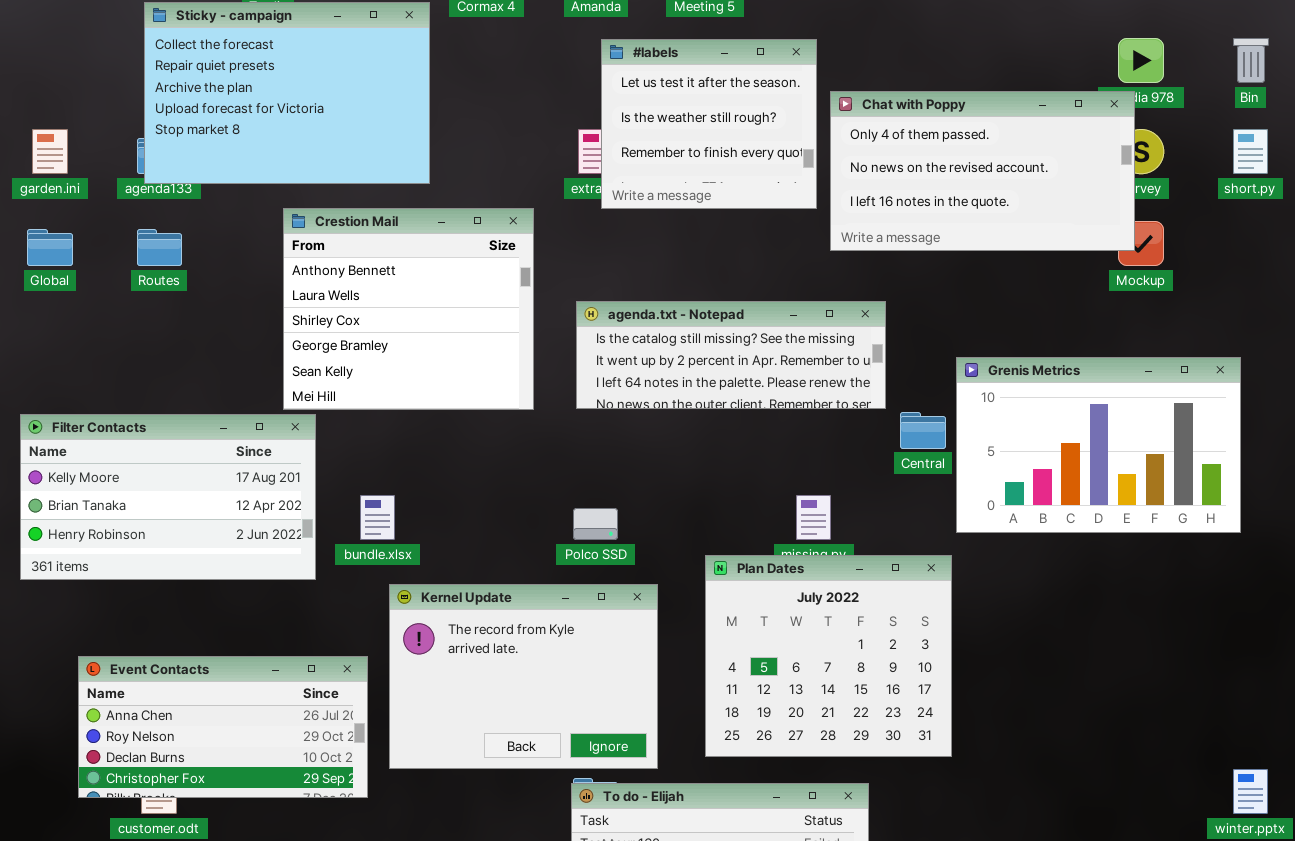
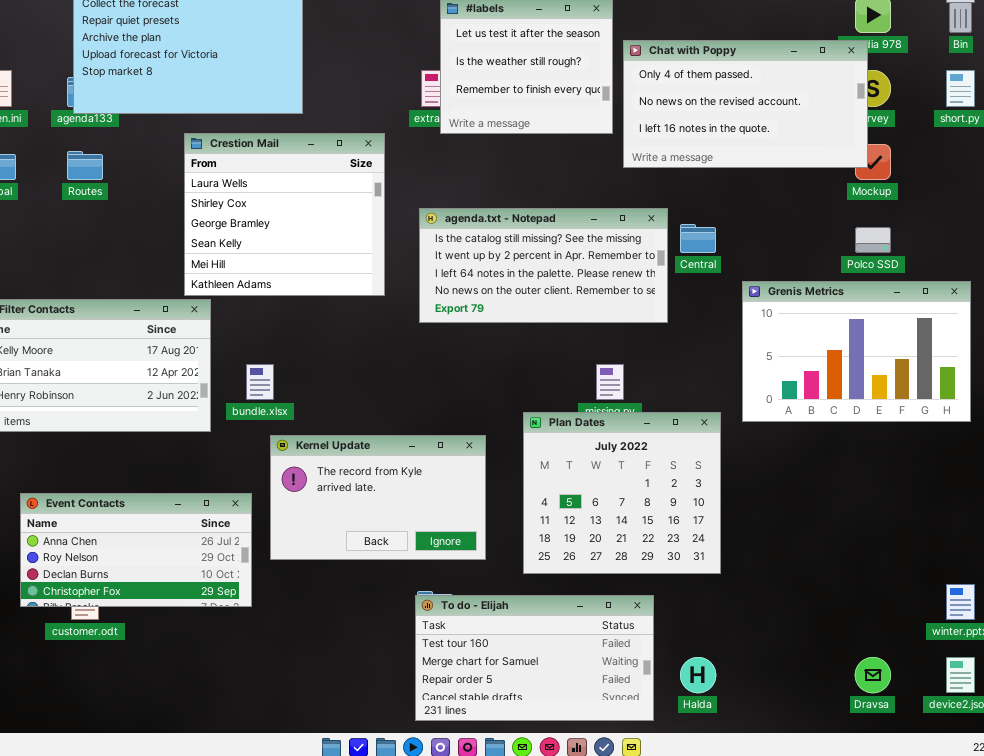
Crestion Mail: [283,208,534,410] -> [184,133,385,296], scrolled down 1 row
agenda.txt - Notepad: [576,301,886,409] -> [419,208,668,323], resized
Grenis Metrics: [956,357,1241,533] -> [742,281,971,422], moved
Central: [900,412,946,449] -> [680,224,716,253], moved
Polco SSD: [573,508,618,540] -> [855,227,891,253], moved
Kernel Update: [389,584,658,769] -> [270,435,486,560], resized

